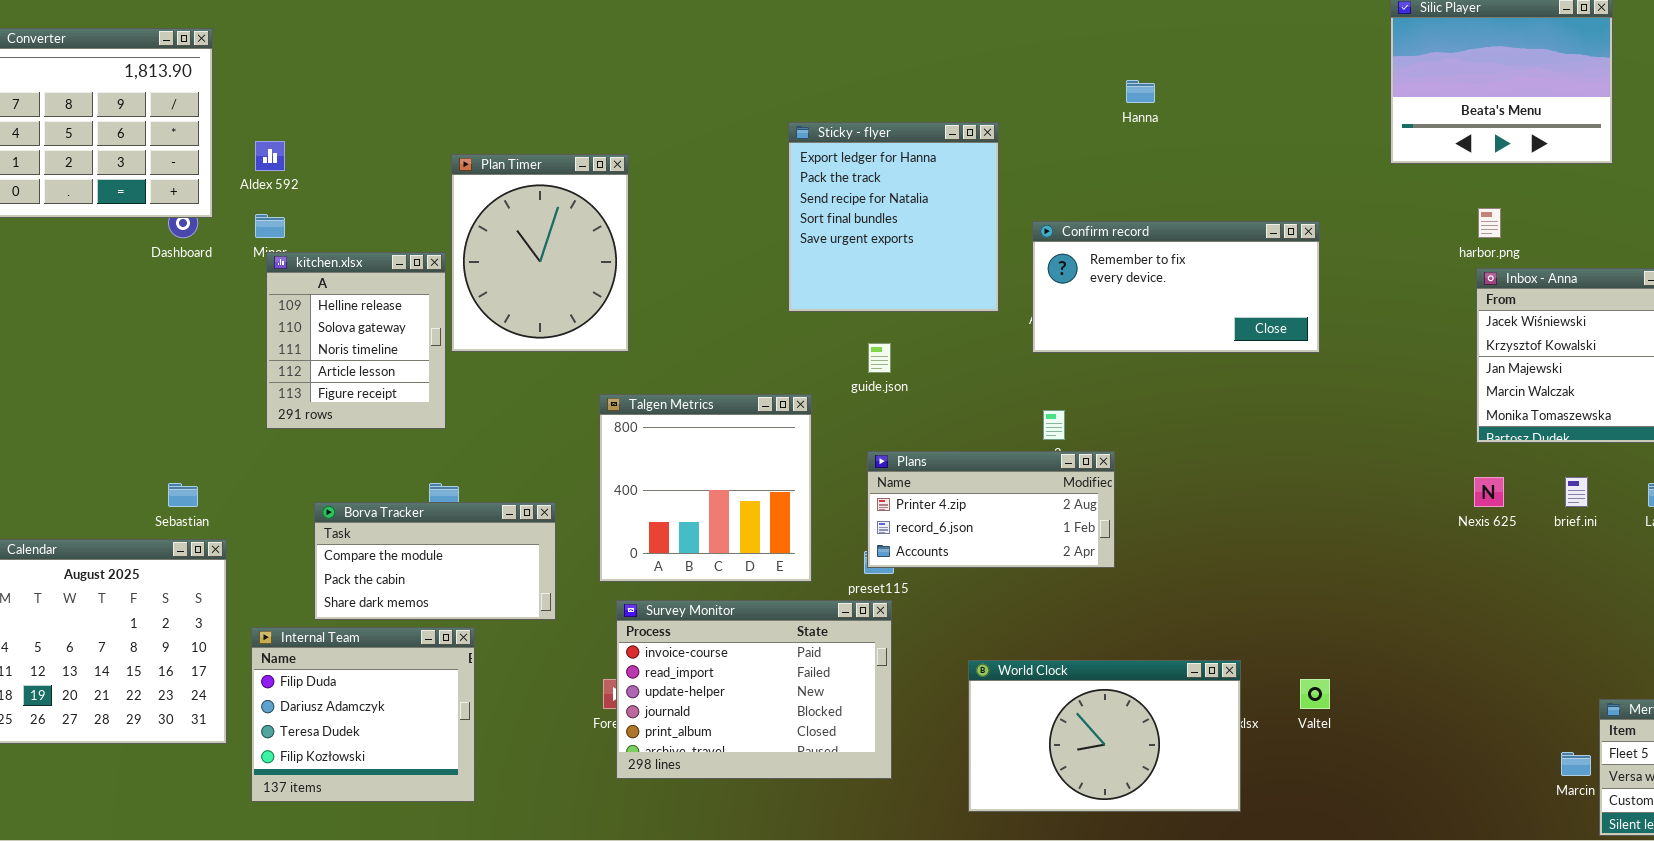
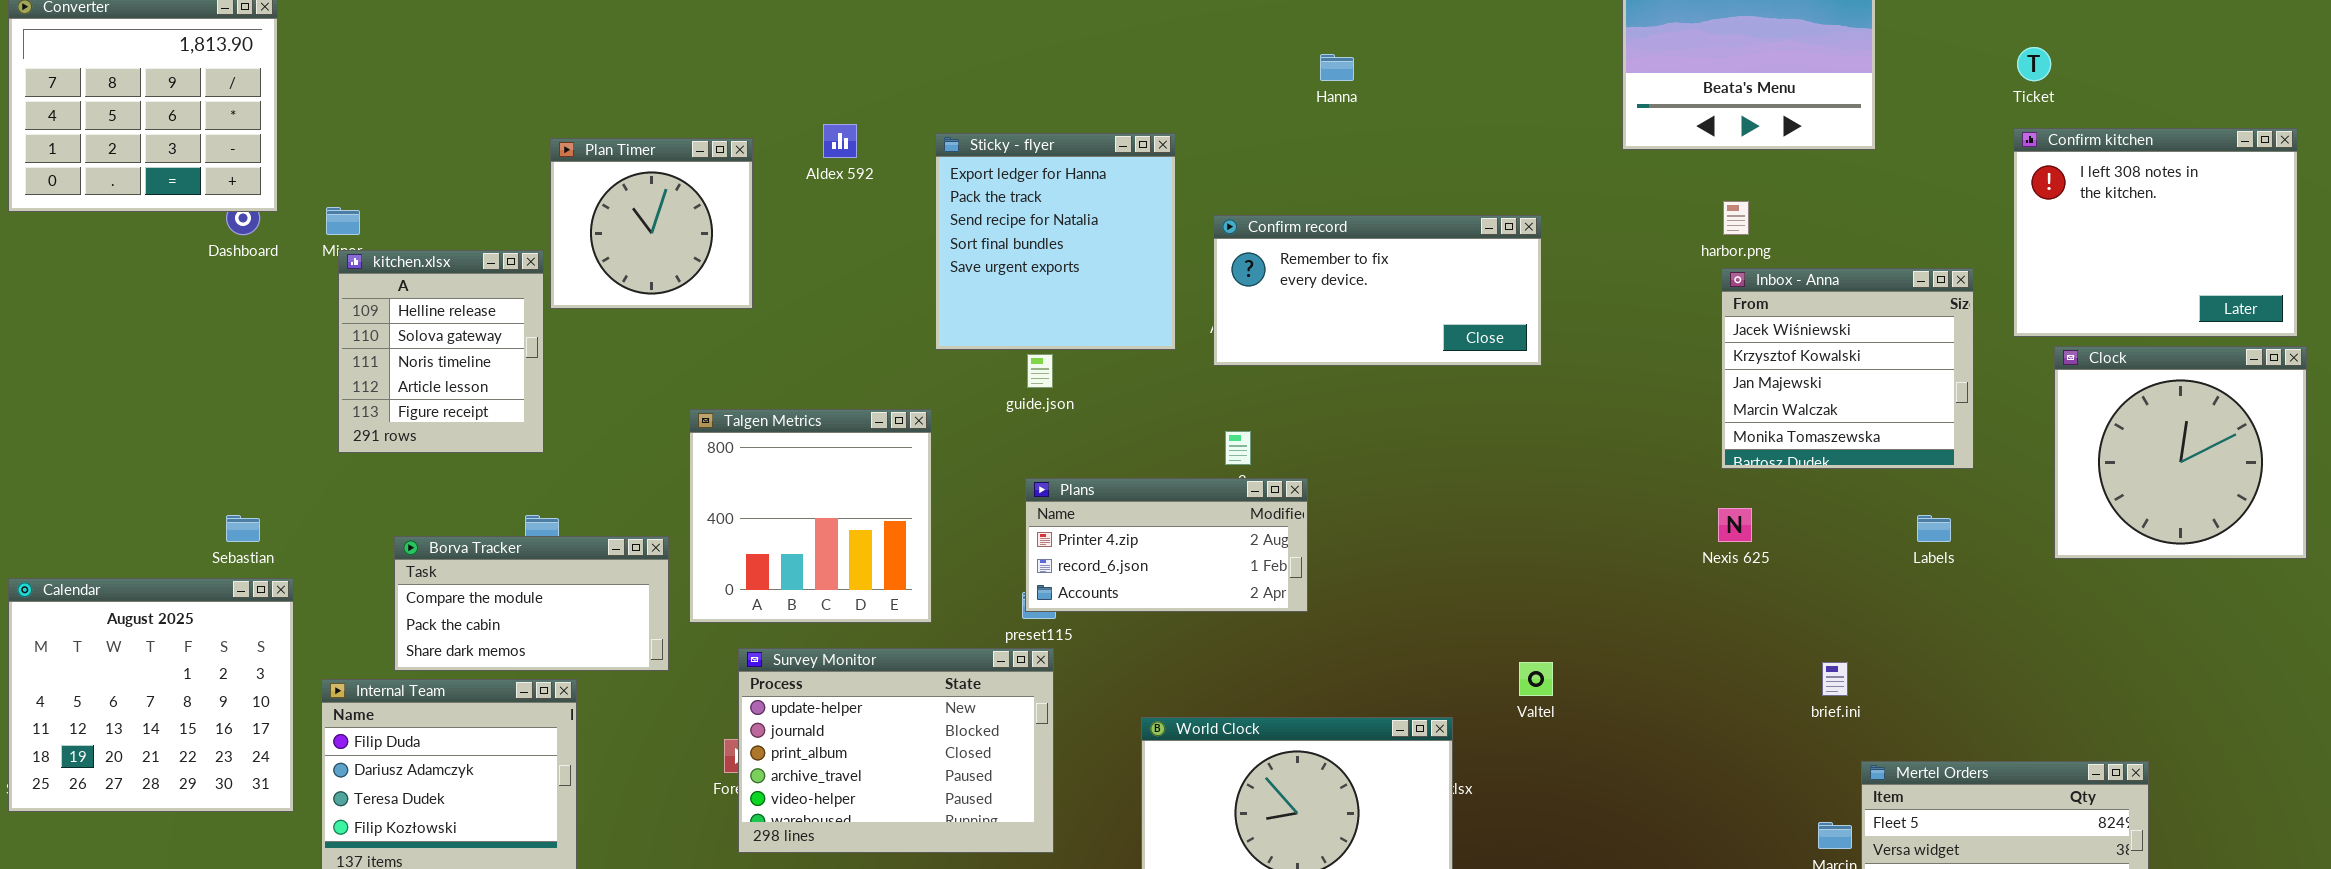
Sticky - flyer: [788,122,999,312] -> [935,133,1176,350], moved
Aldex 592: [255,141,285,171] -> [823,124,857,158], moved
Plan Timer: [451,154,629,352] -> [550,138,753,309], resized
Talgen Metrics: [599,394,812,582] -> [689,409,932,623], moved
brief.ini: [1565,477,1588,507] -> [1822,662,1848,696], moved
Survey Monitor: [616,600,892,779] -> [738,648,1054,853], scrolled down 2 rows
Valtel: [1300,679,1330,709] -> [1519,662,1553,696], moved

